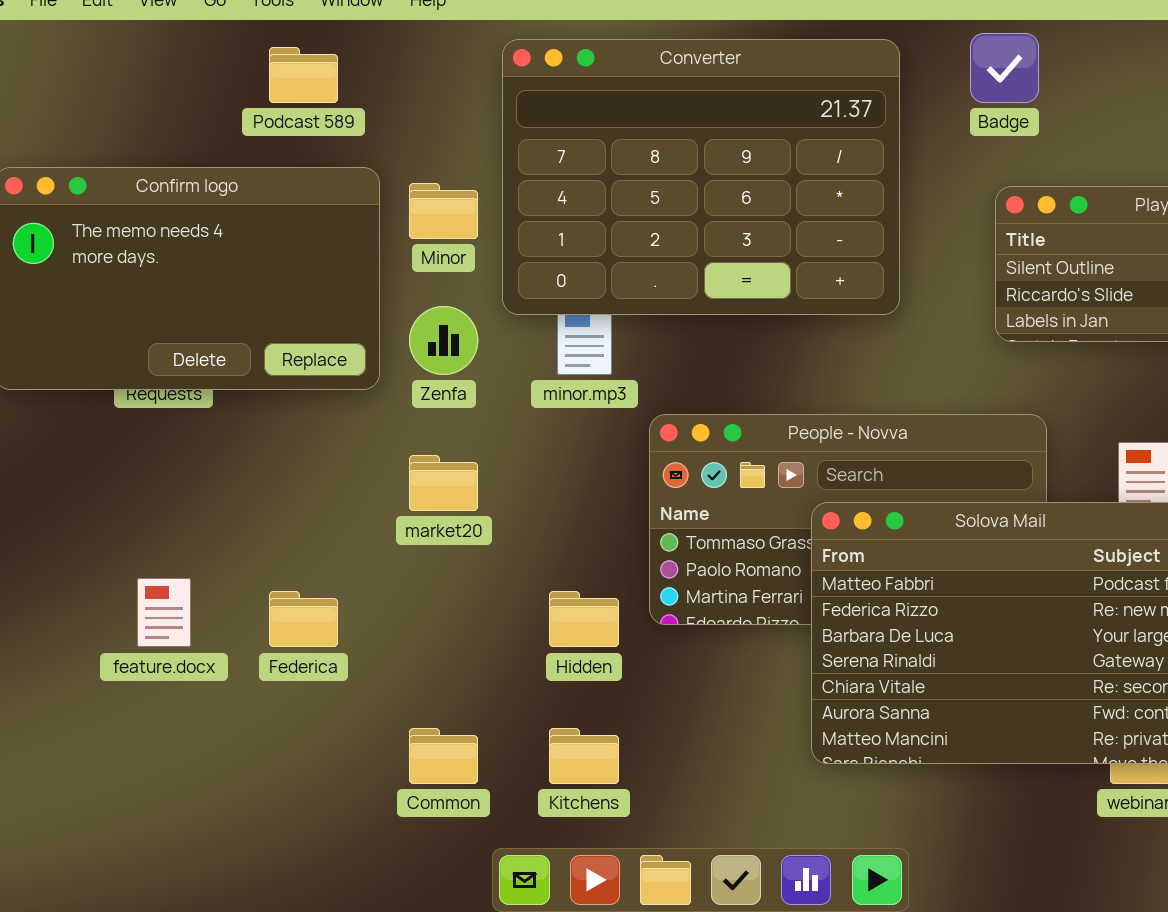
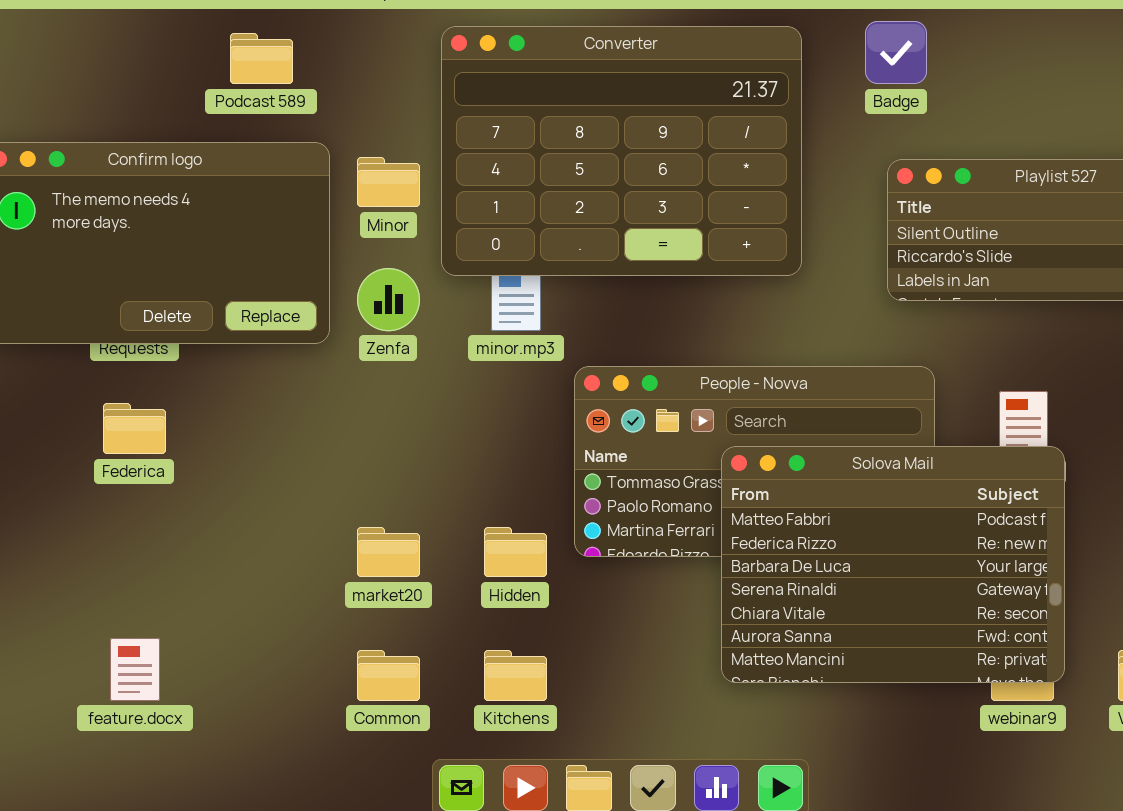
market20: [409,455,478,511] -> [357,527,420,577], moved
feature.docx: [137,578,191,647] -> [110,638,160,701], moved
Federica: [269,591,338,647] -> [103,403,166,454], moved

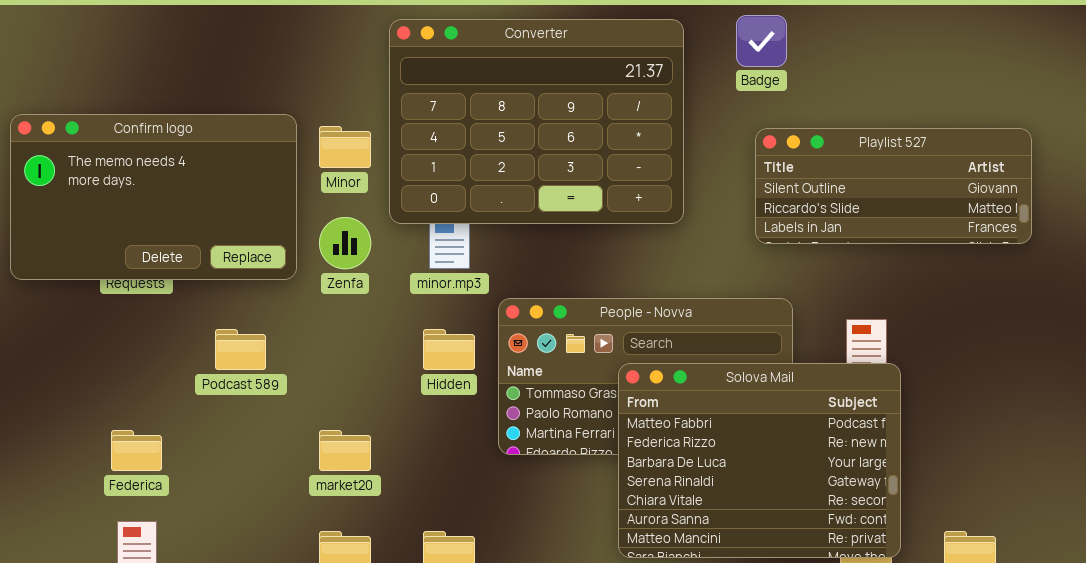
Podcast 589: [230,33,293,84] -> [215,329,266,370], moved
Federica: [103,403,166,454] -> [111,430,162,471], moved
Hidden: [484,527,547,577] -> [423,329,475,370], moved

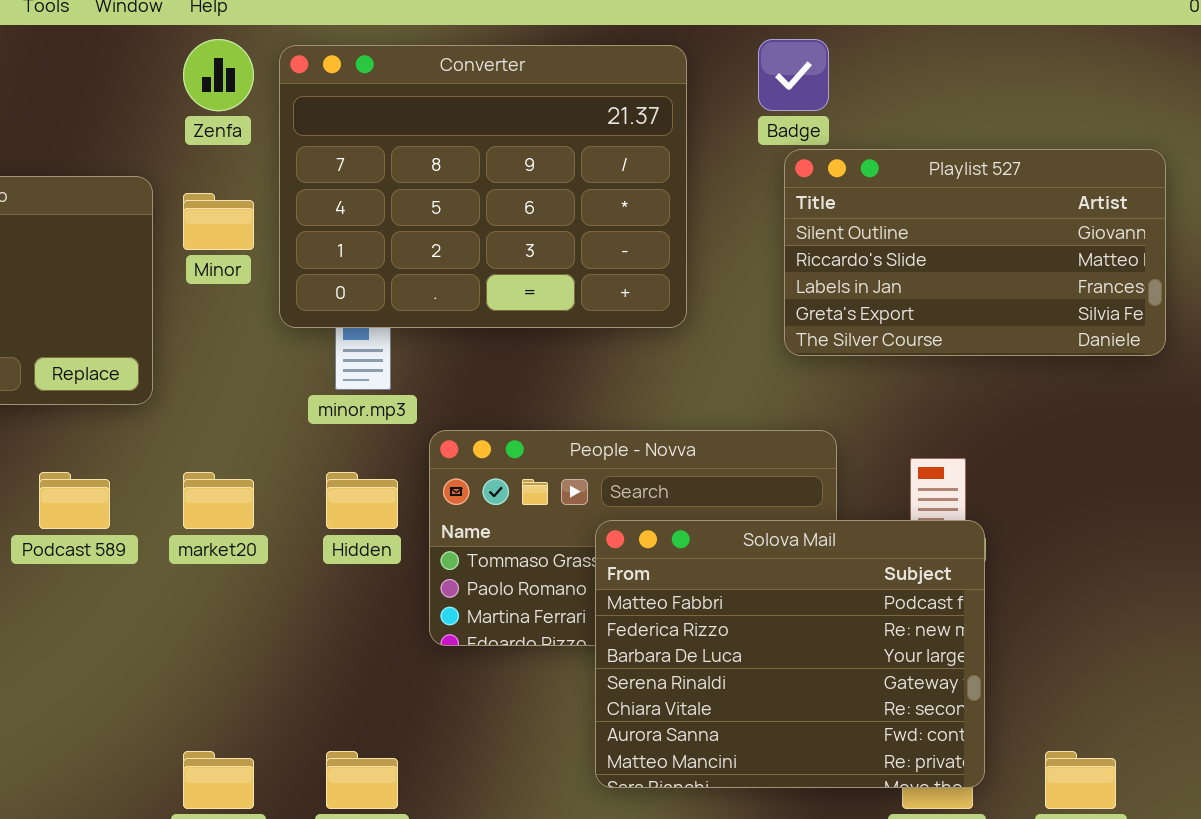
Playlist 527: [755,128,1032,244] -> [784,149,1166,356], resized
Zenfa: [319,217,371,269] -> [183,39,254,111], moved
market20: [319,430,371,471] -> [183,472,254,529], moved

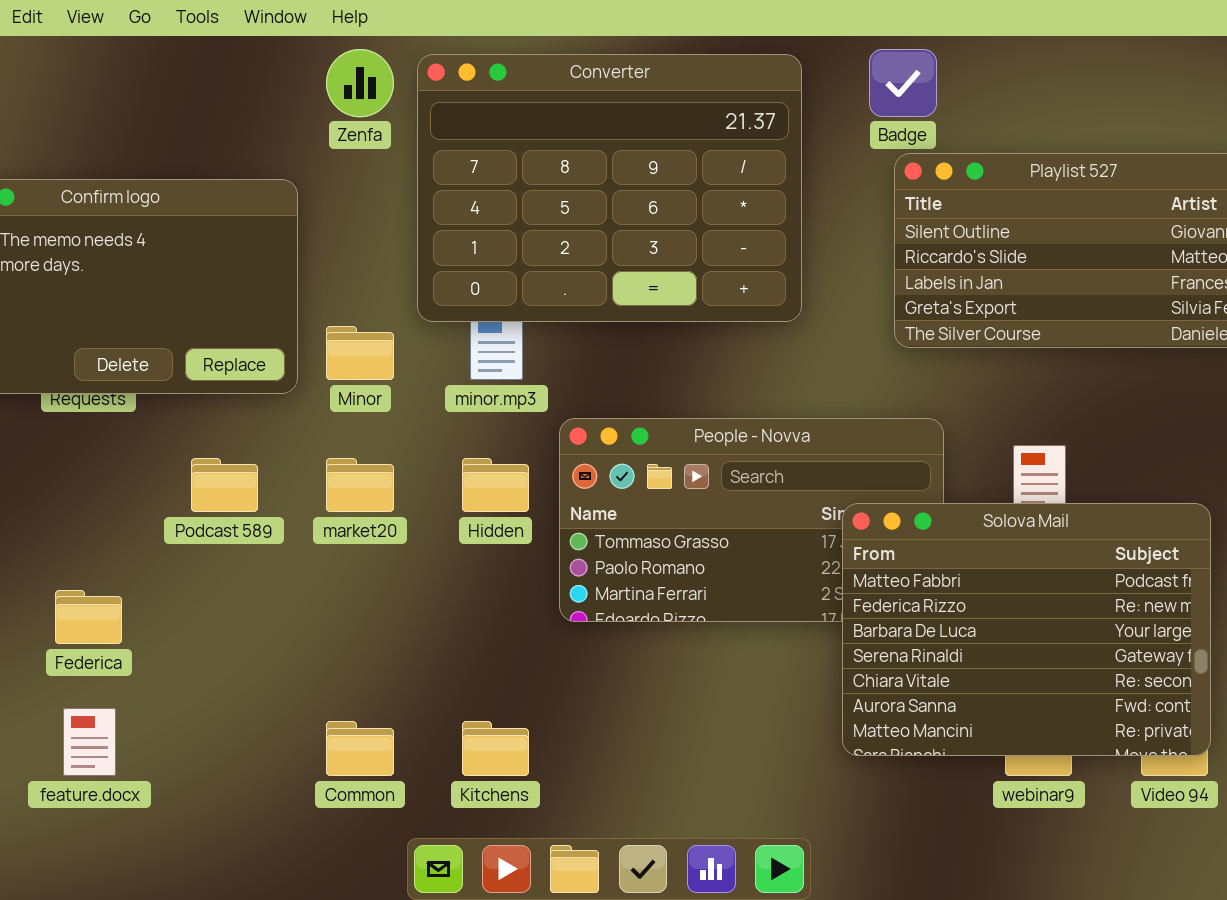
Minor: [183,193,254,250] -> [326,326,394,380], moved
Solova Mail: [595,520,985,788] -> [842,503,1211,756], moved

